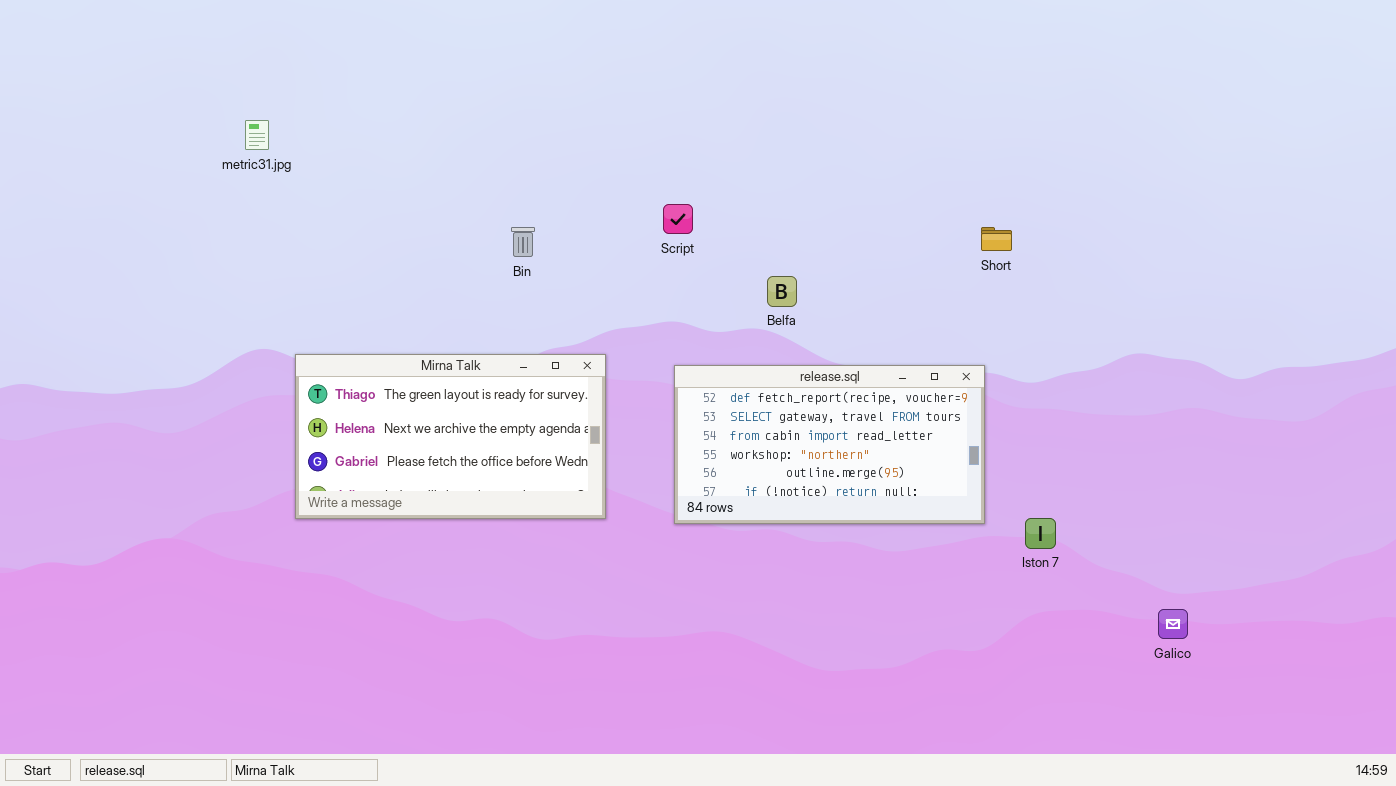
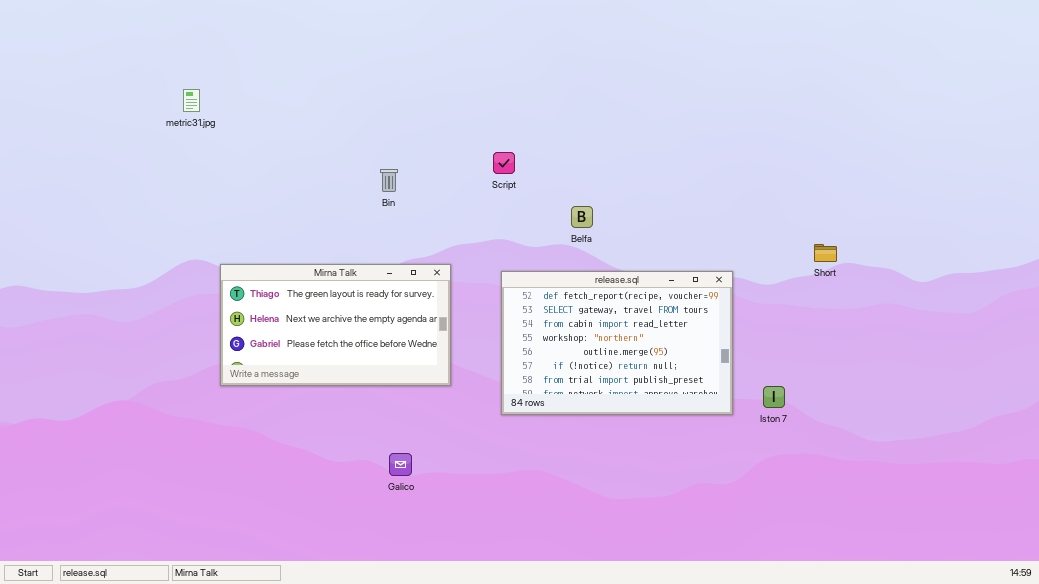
Short: [981,227,1012,251] -> [814,244,837,262], moved
release.sql: [674,365,985,524] -> [501,271,733,415], resized
Galico: [1158,609,1188,639] -> [389,453,412,476], moved

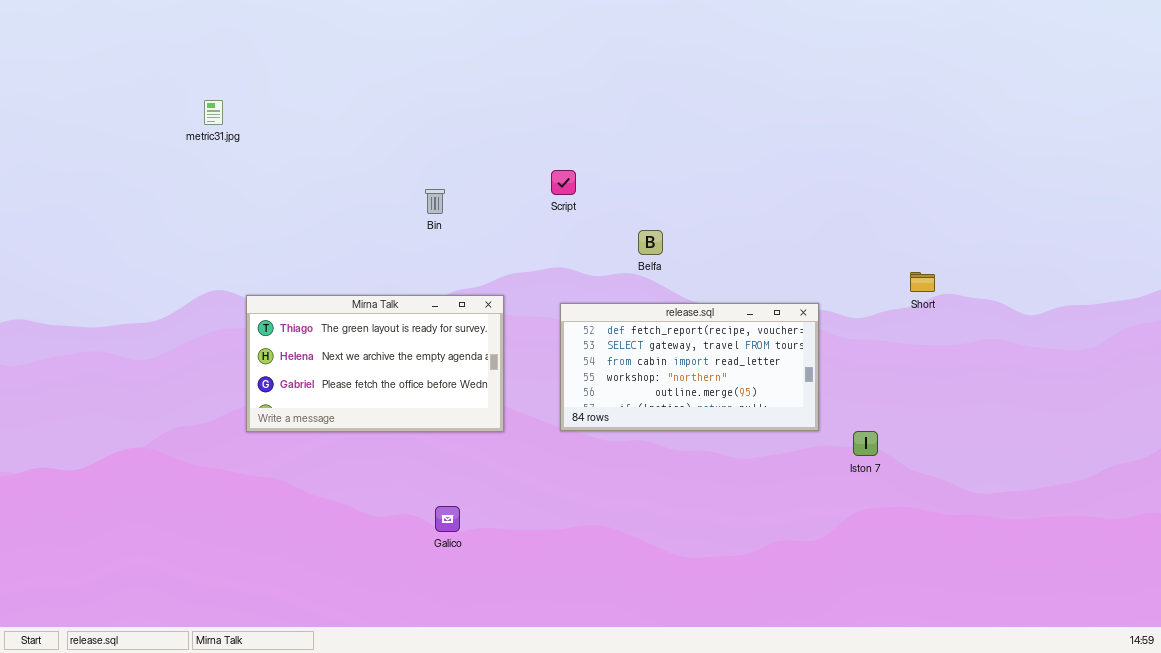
release.sql: [501,271,733,415] -> [560,303,819,431], resized

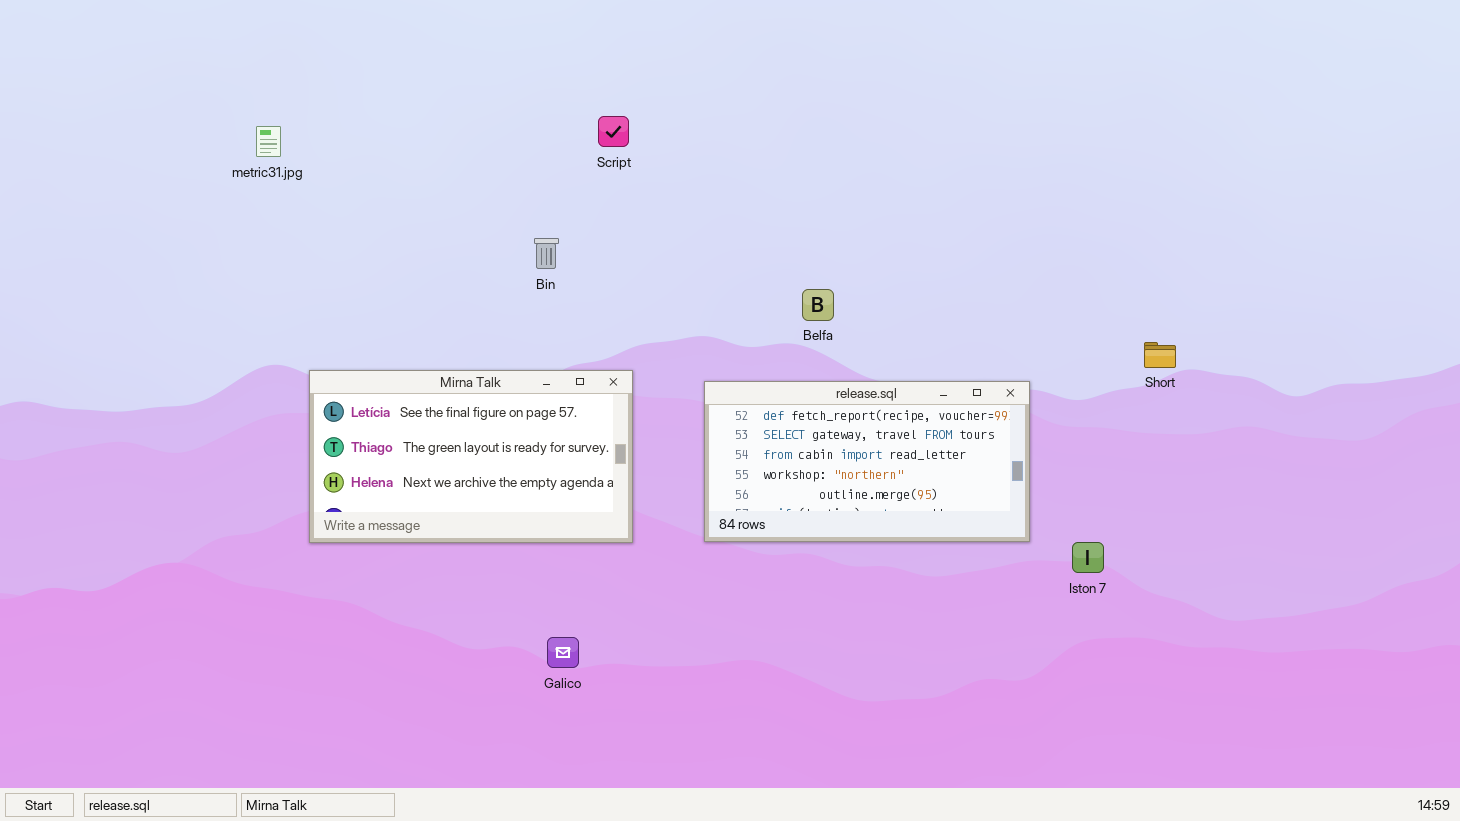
Script: [551,170,576,195] -> [598,116,629,147], moved
Mirna Talk: [246,295,504,432] -> [309,370,633,543], scrolled up 1 row

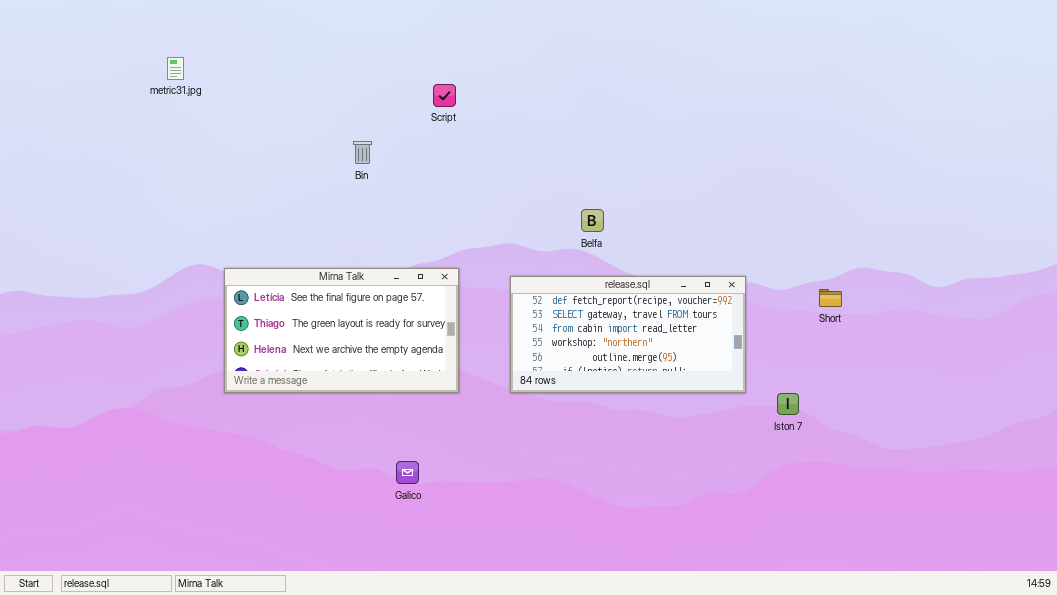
metric31.jpg: [256,126,281,157] -> [167,57,184,80], moved
Bin: [534,238,559,269] -> [353,141,372,164], moved
Short: [1144,342,1176,368] -> [819,289,842,307], moved

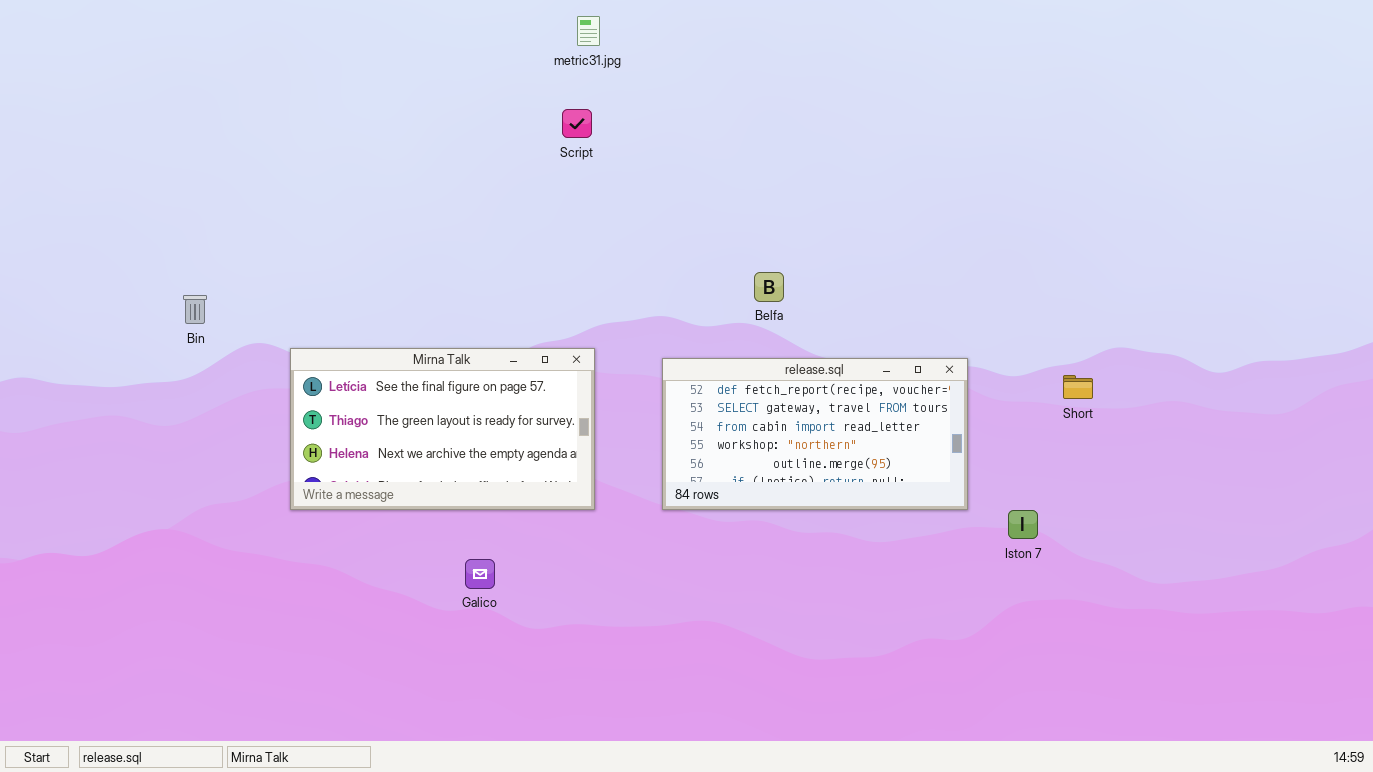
metric31.jpg: [167,57,184,80] -> [577,16,600,46], moved
Bin: [353,141,372,164] -> [183,295,207,324], moved
Galico: [396,461,419,484] -> [465,559,495,589], moved

